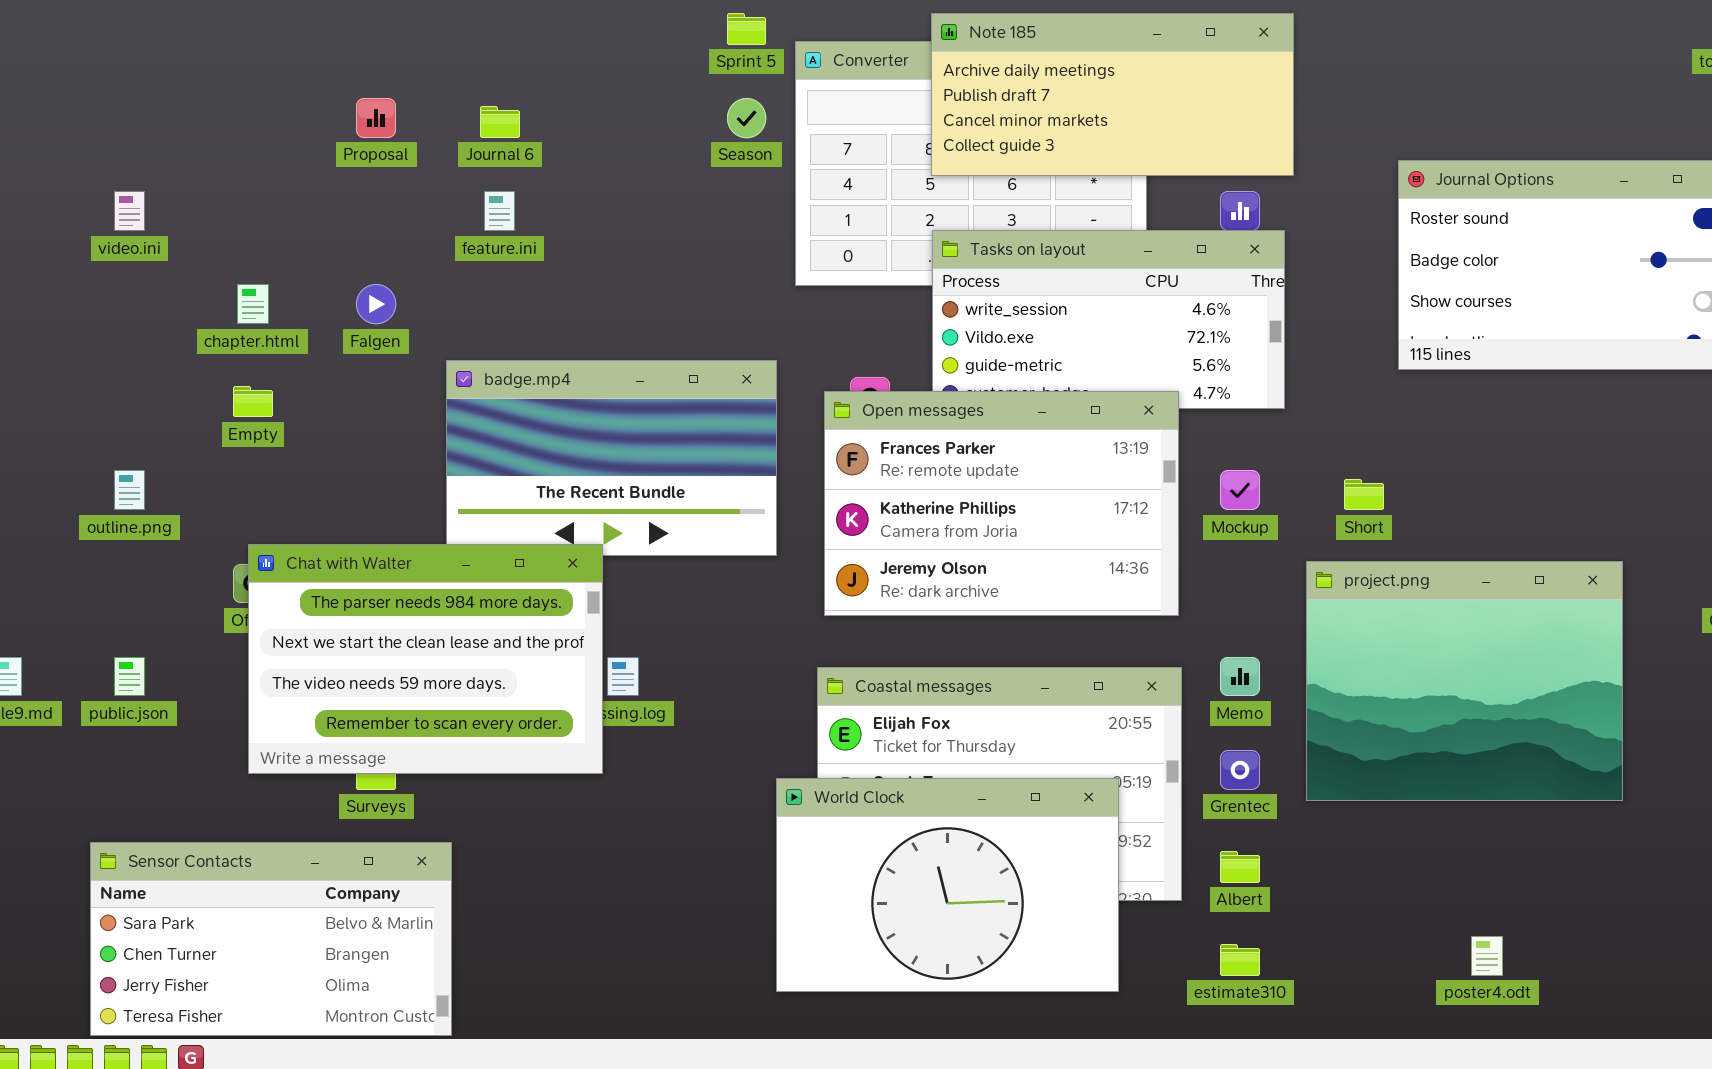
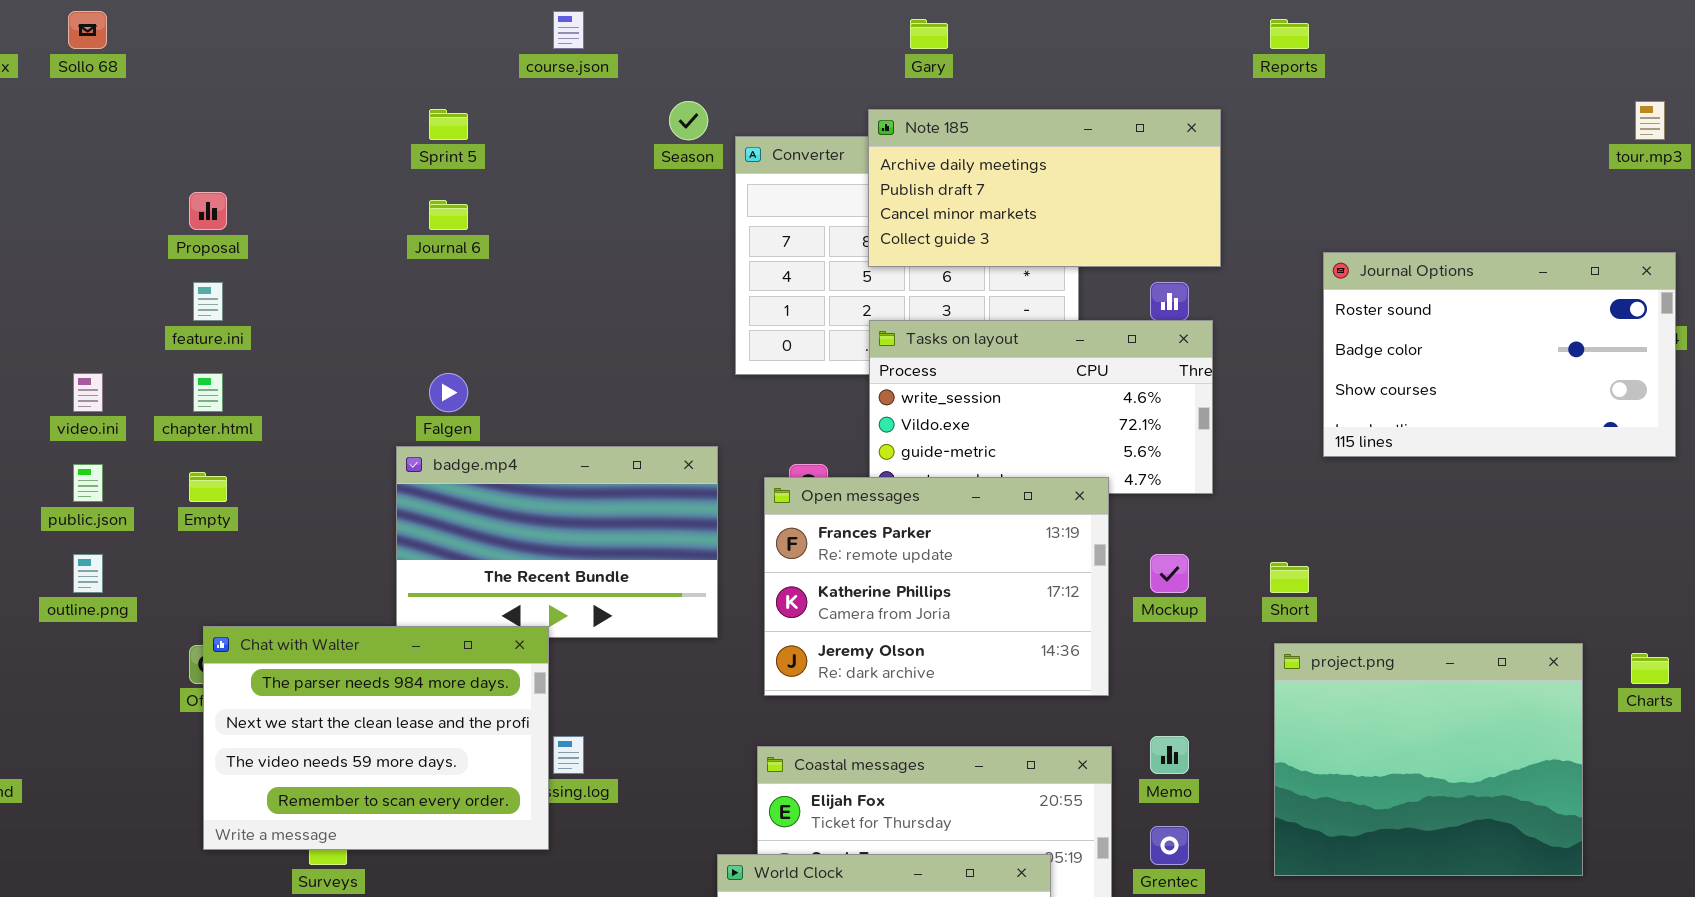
Sprint 5: [727,13,766,45] -> [429,109,468,140], moved
Proposal: [356,98,396,138] -> [189,192,227,230], moved
Season: [727,98,766,138] -> [669,101,708,140], moved
video.ini: [114,191,145,231] -> [73,373,103,412], moved
feature.ini: [484,191,515,231] -> [193,282,223,321], moved
Falgen: [356,284,396,324] -> [429,373,468,412], moved
project.png: [1306,561,1623,801] -> [1274,643,1583,876], moved
public.json: [114,657,145,696] -> [73,464,103,502], moved

